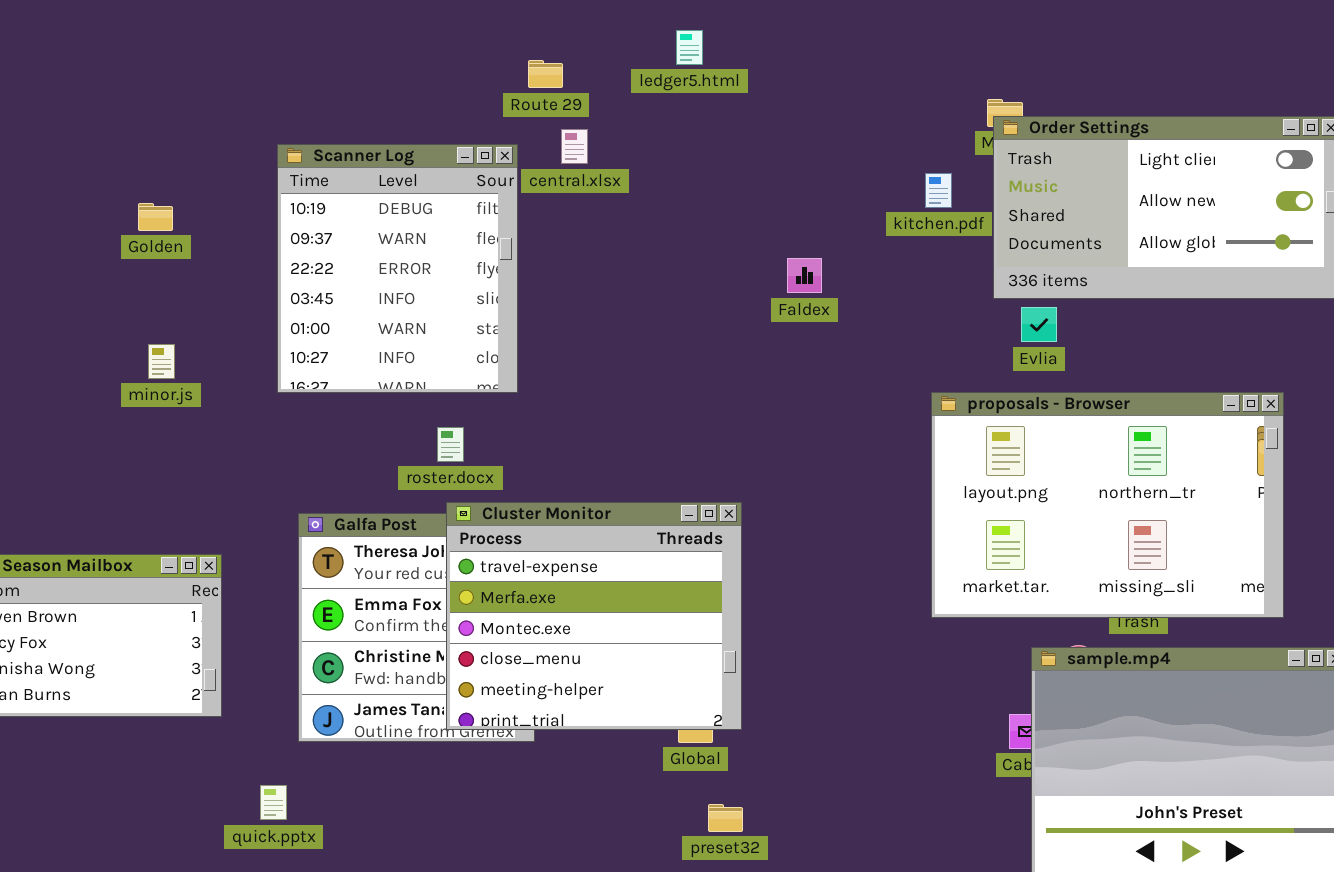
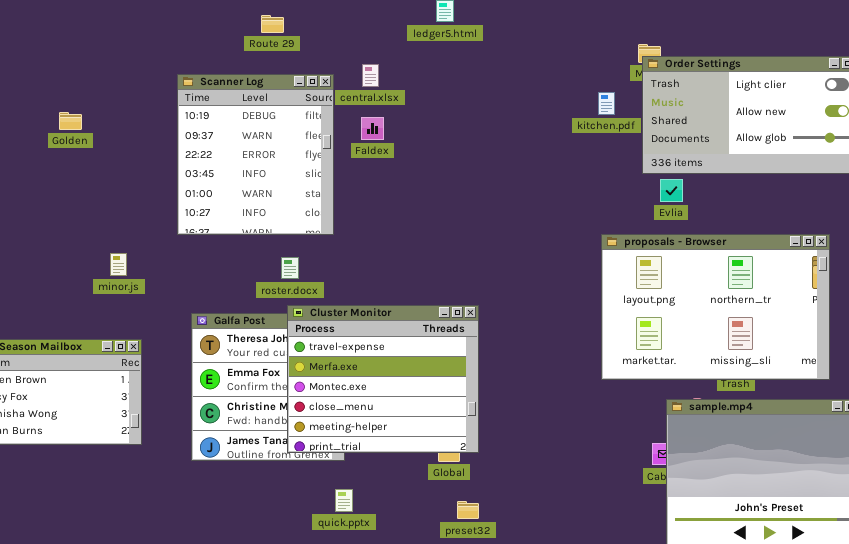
Route 29: [528,60,563,88] -> [261,15,284,33], moved
Golden: [138,203,173,231] -> [59,112,82,130], moved
Faldex: [787,258,822,293] -> [361,117,384,140], moved
minor.js: [148,344,175,379] -> [110,253,127,276], moved
quick.pptx: [260,785,287,820] -> [335,489,353,512], moved

